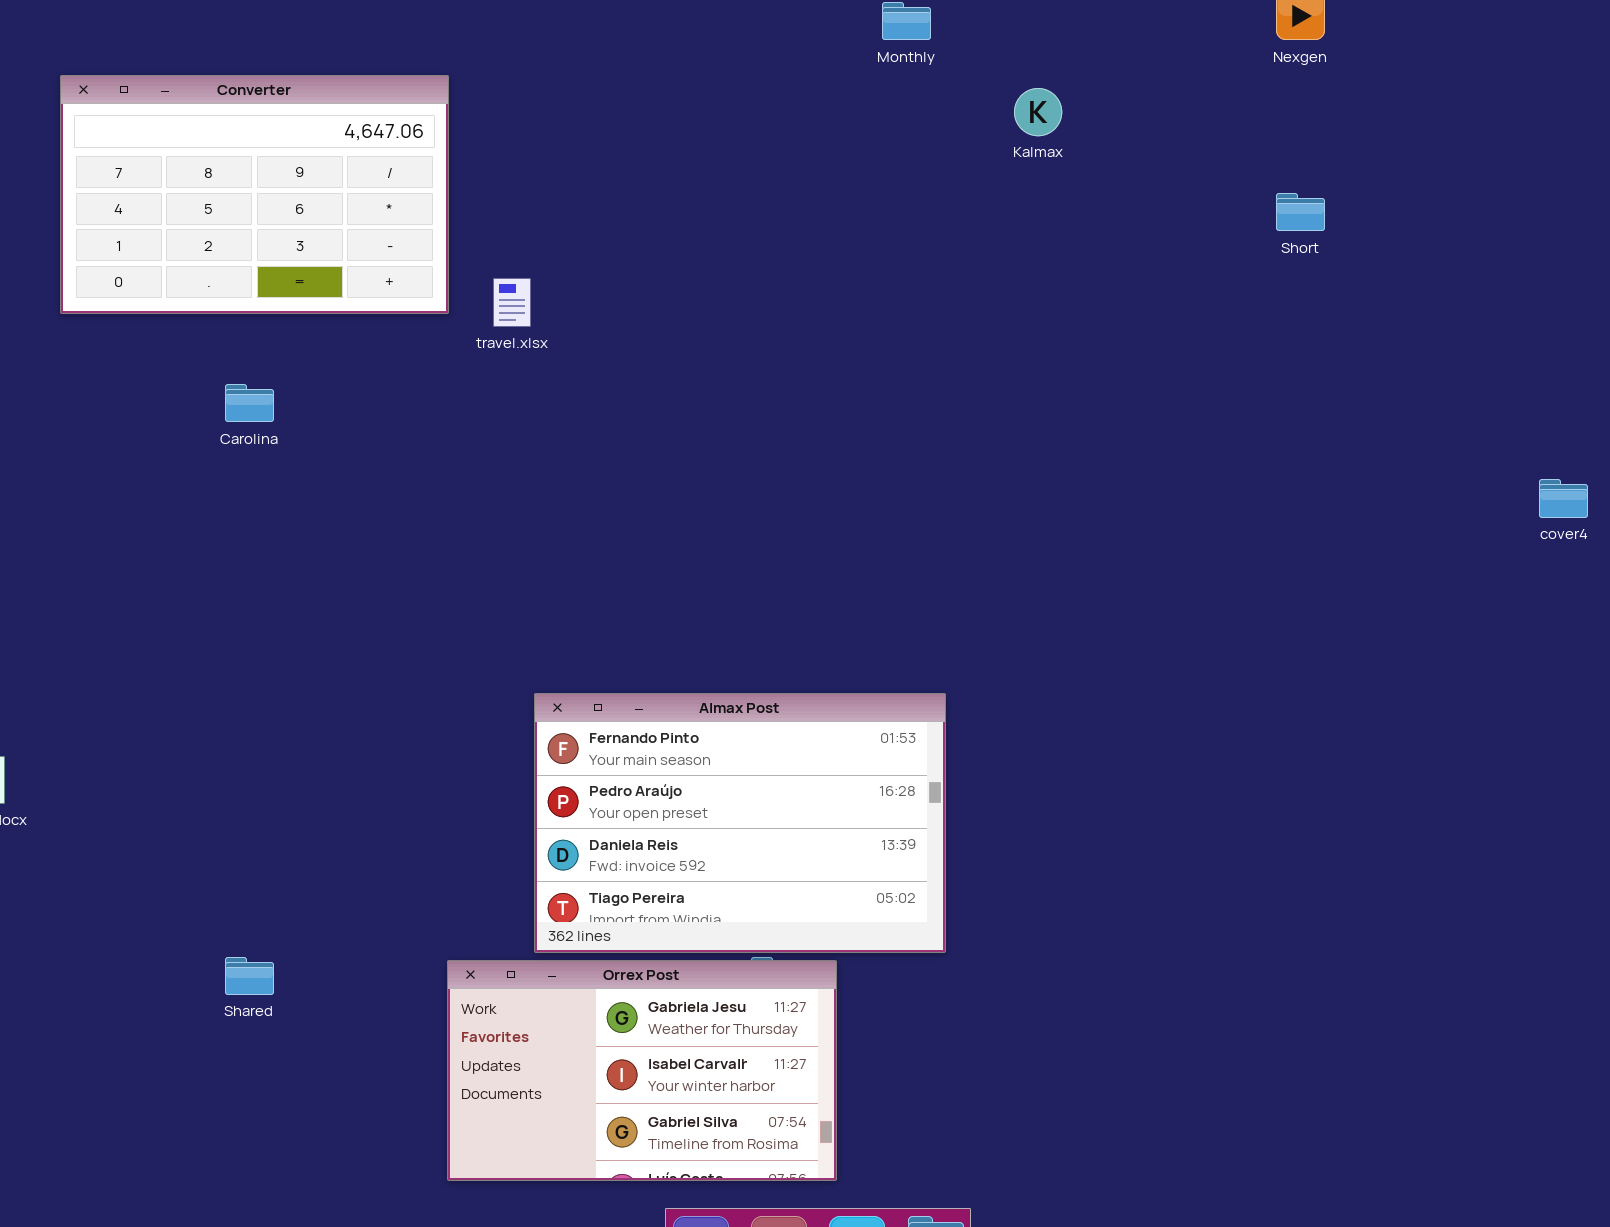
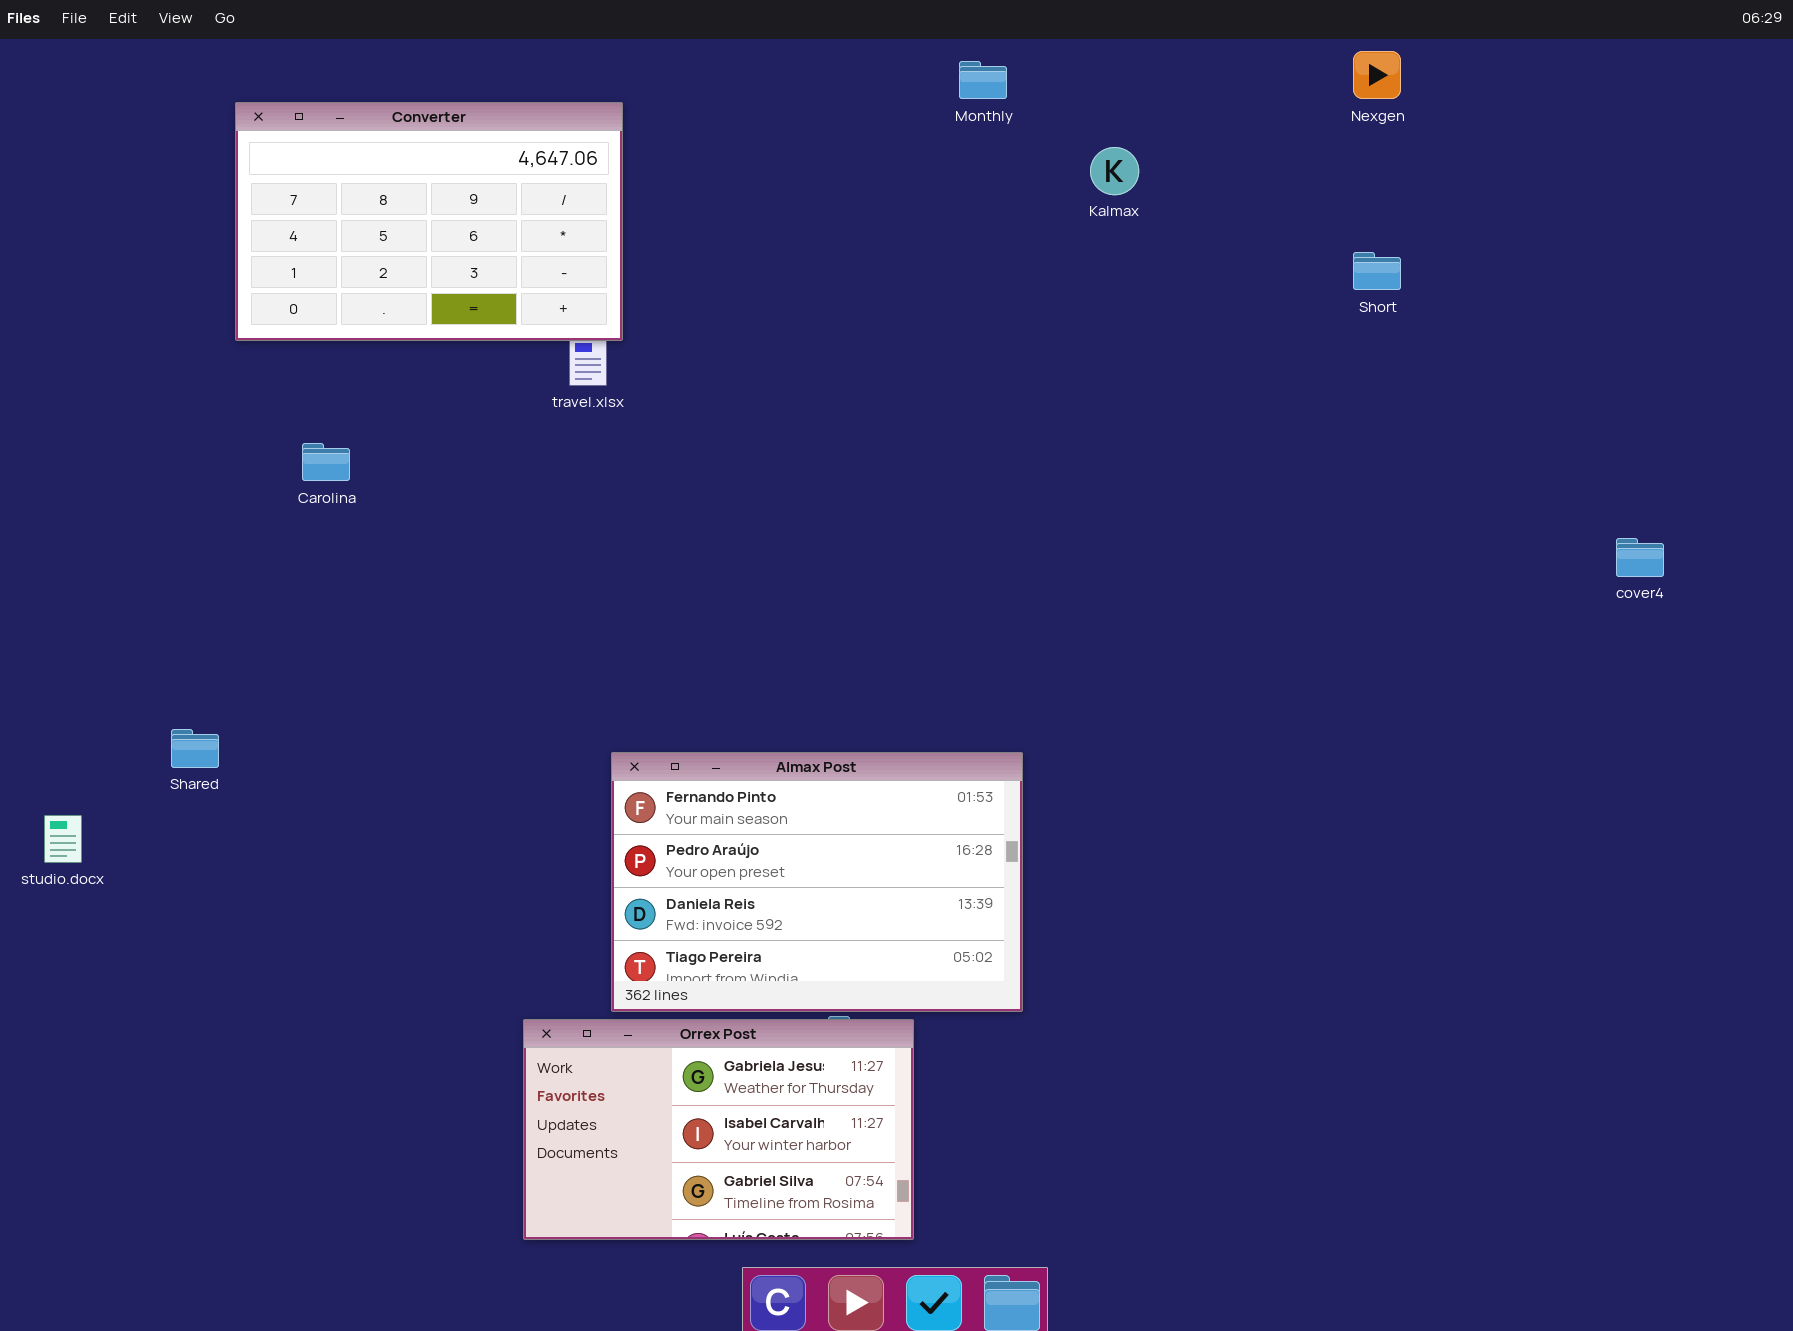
Converter: [60,75,449,314] -> [235,102,623,341], moved
Shared: [225,957,274,995] -> [171,729,219,768], moved

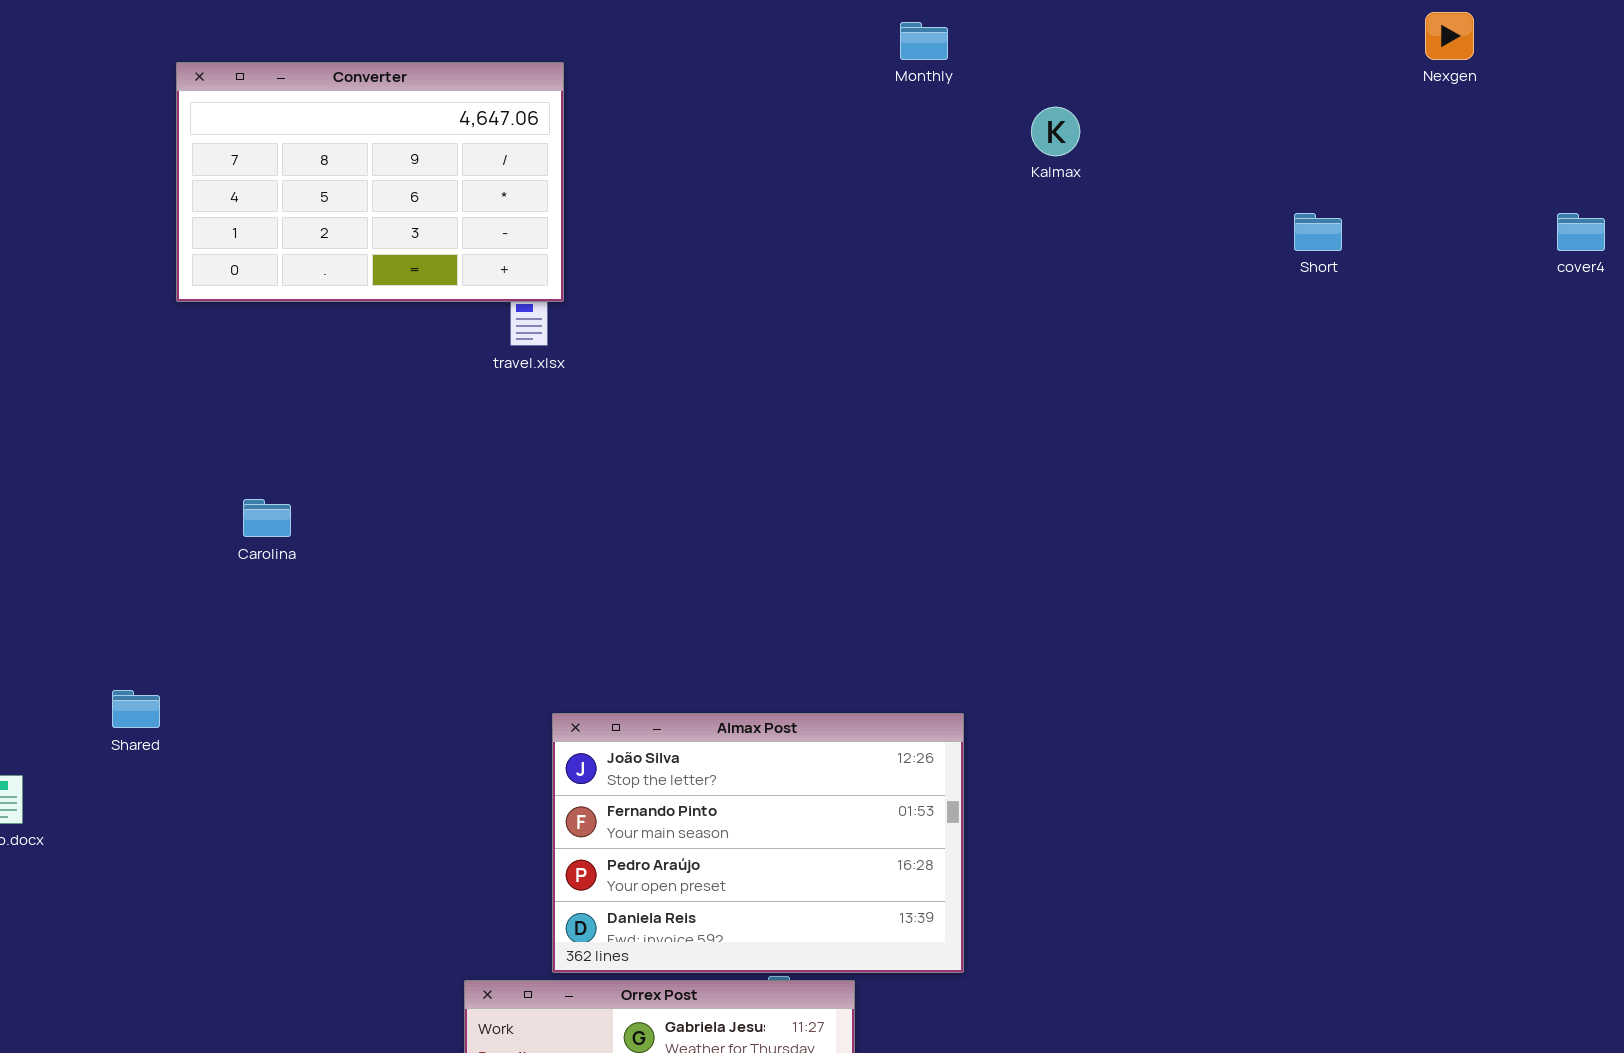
Nexgen: [1353,51,1401,99] -> [1425,12,1474,60], moved
Carolina: [302,443,350,481] -> [243,499,291,537], moved
cover4: [1616,538,1664,577] -> [1557,213,1605,251], moved
Almax Post: [611,752,1023,1012] -> [552,713,964,973], scrolled up 1 row

